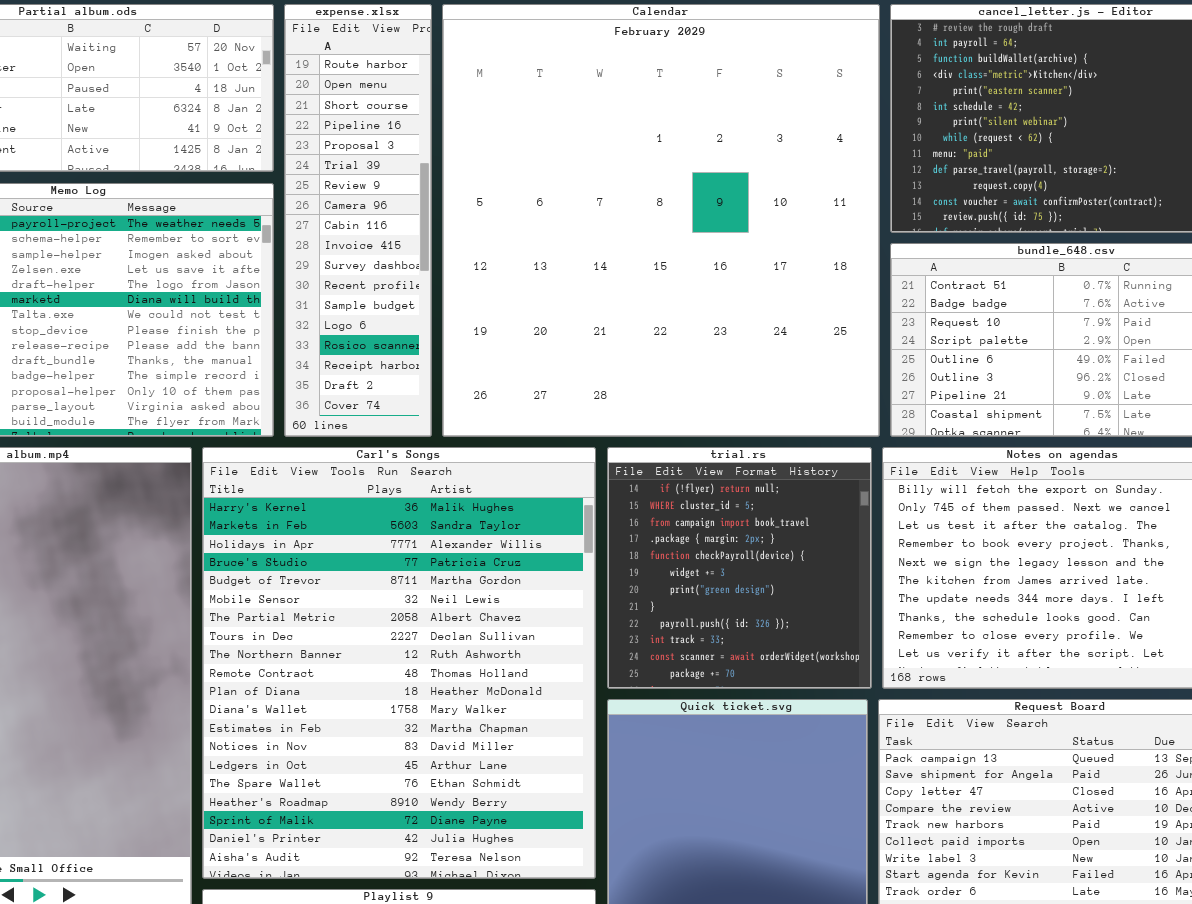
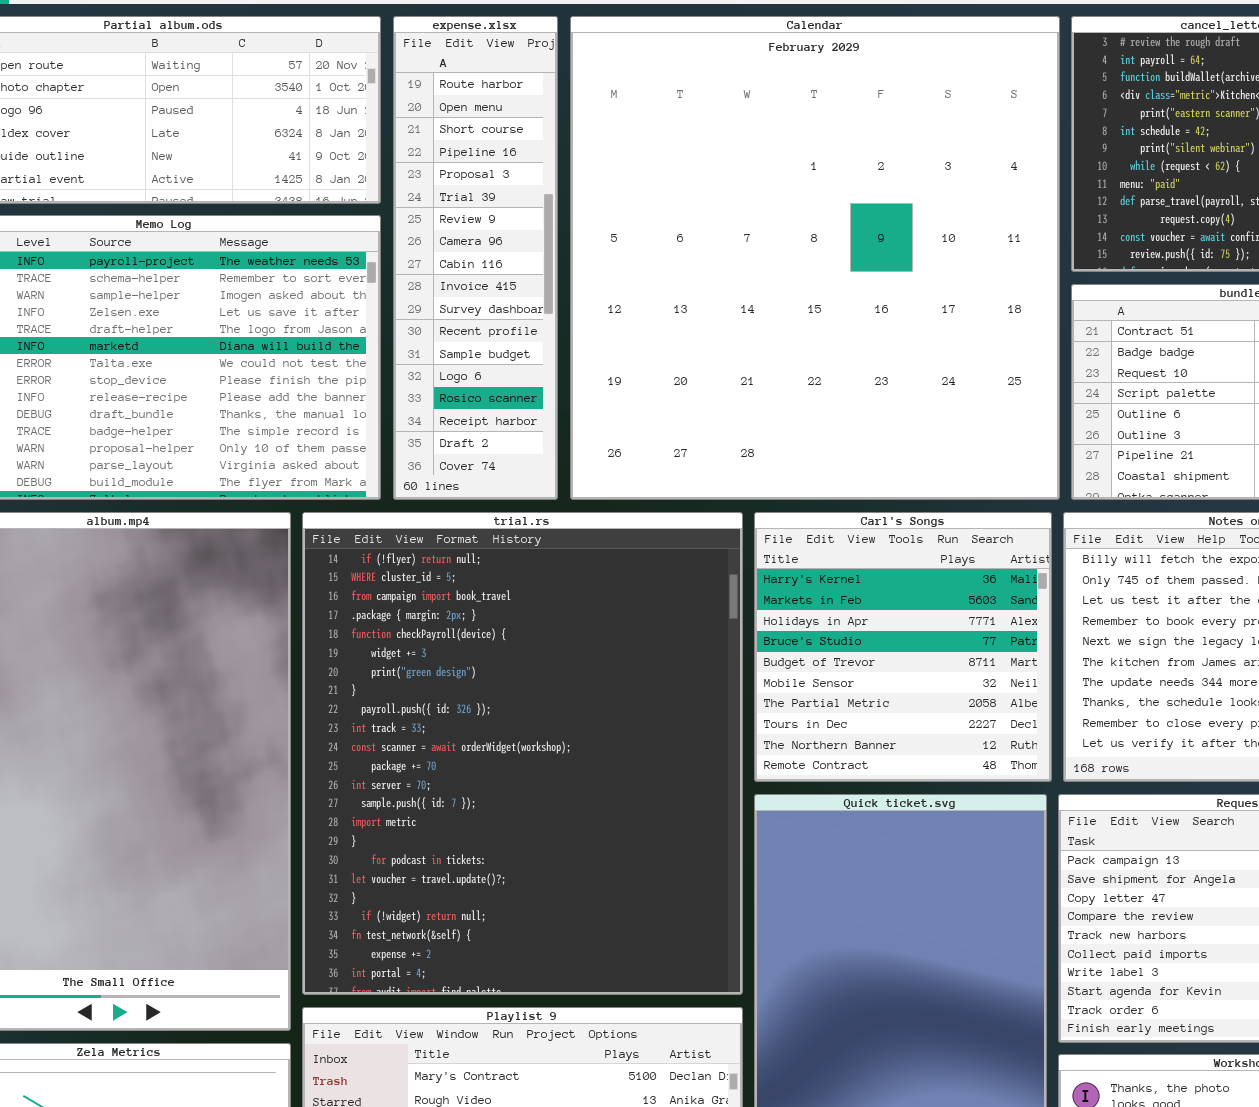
Carl's Songs: [202,447,596,879] -> [754,512,1052,782], moved, resized
trial.rs: [607,447,872,689] -> [302,512,743,995], moved, resized

